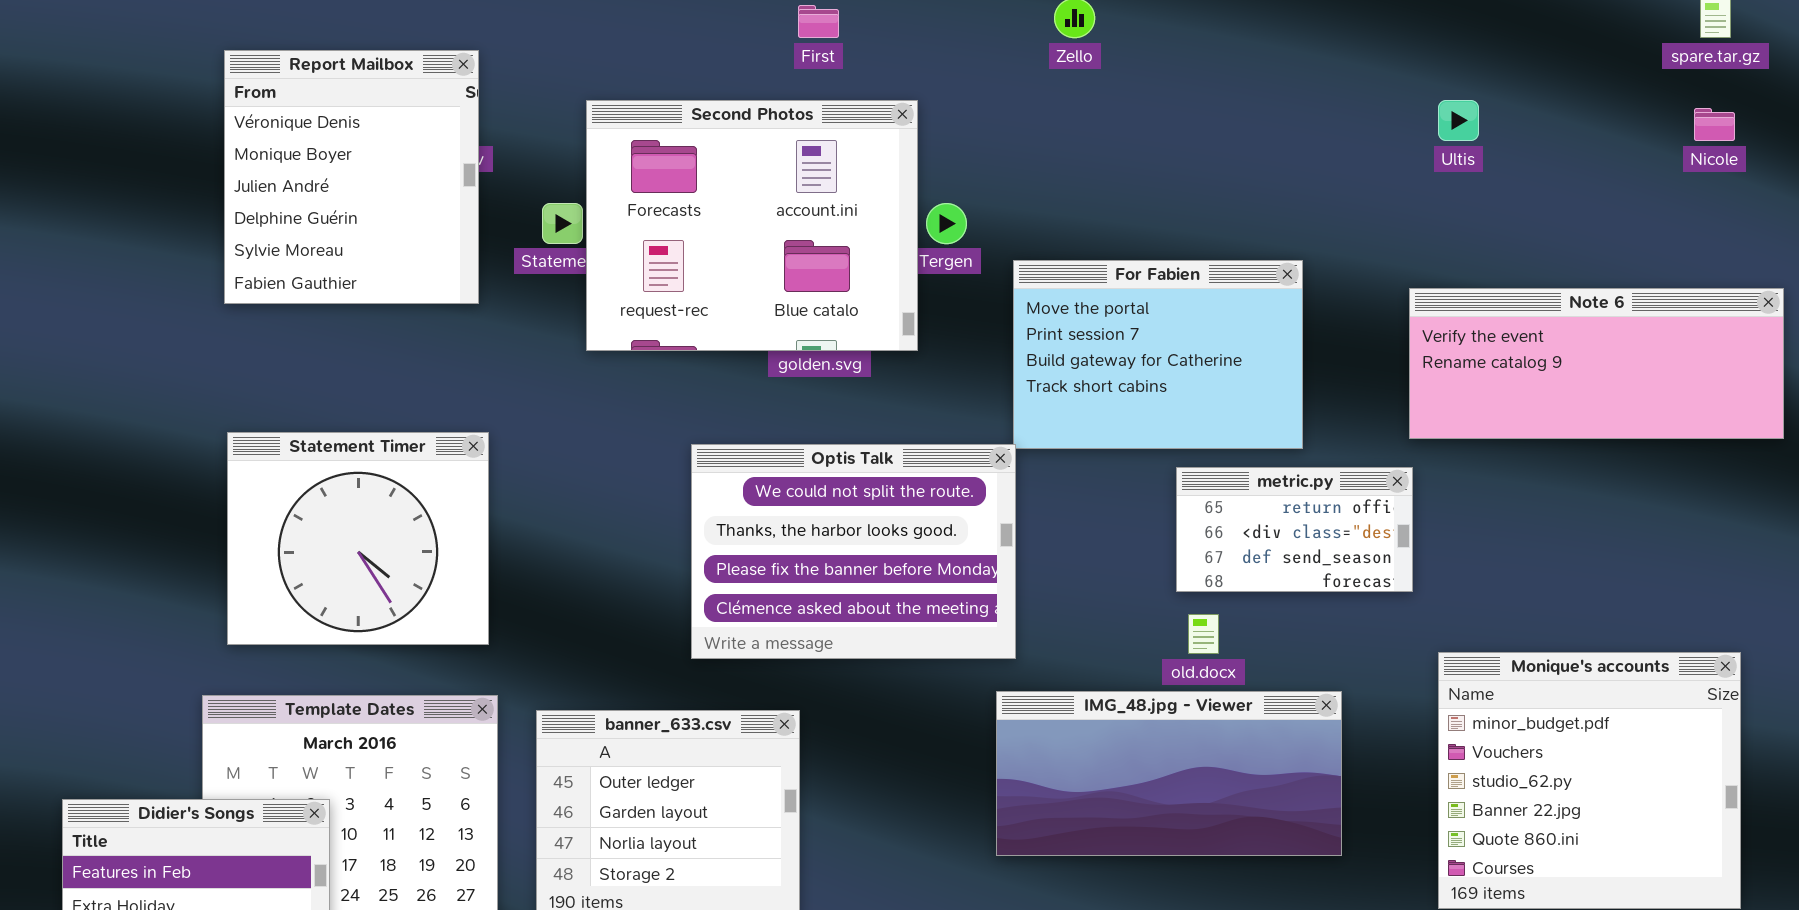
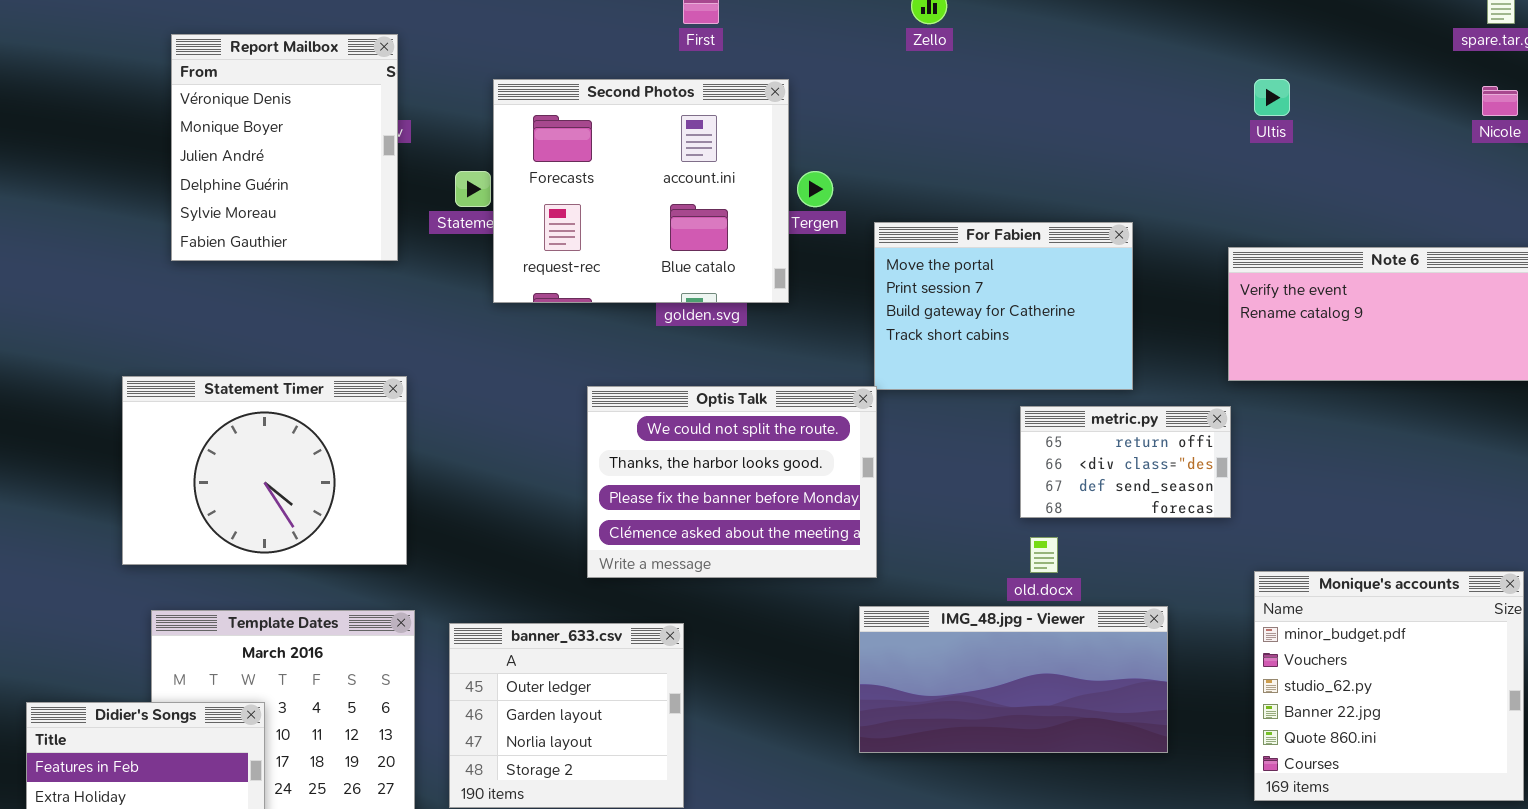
Statement Timer: [227,432,489,645] -> [122,376,407,565], resized

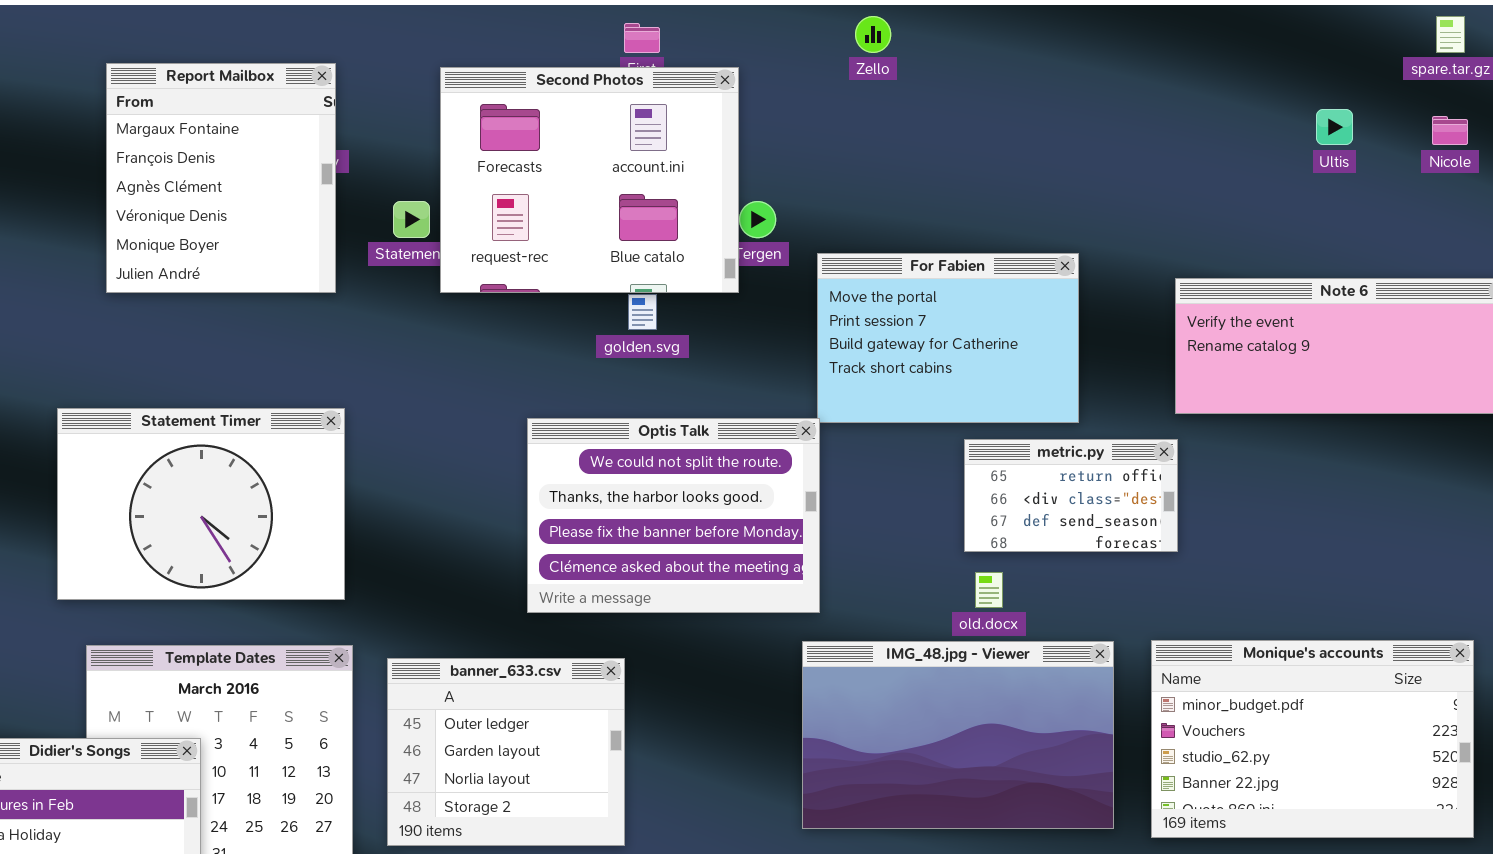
Report Mailbox: [171,34,398,261] -> [106,63,336,293], scrolled up 3 rows
Second Photos: [493,79,789,303] -> [440,67,739,293], moved
Ultis: [1254,79,1290,116] -> [1316,109,1353,145], moved
Monique's accounts: [1254,571,1524,801] -> [1151,640,1474,838], resized
IMG_48.jpg - Viewer: [859,606,1168,753] -> [802,641,1114,829], resized

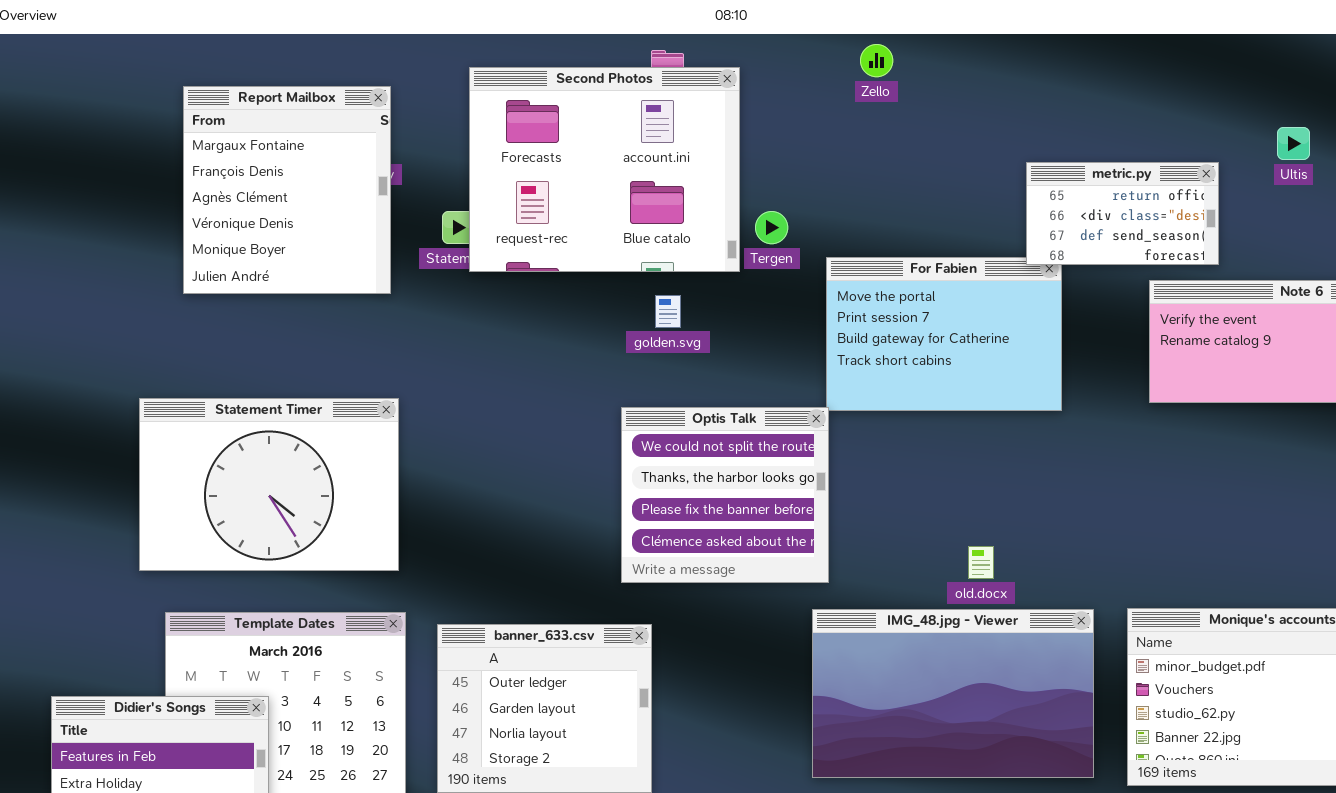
Second Photos: [440,67,739,293] -> [469,67,740,272], moved
Optis Talk: [527,418,820,613] -> [621,407,829,583], resized
metric.py: [964,439,1178,552] -> [1026,162,1219,265], moved

